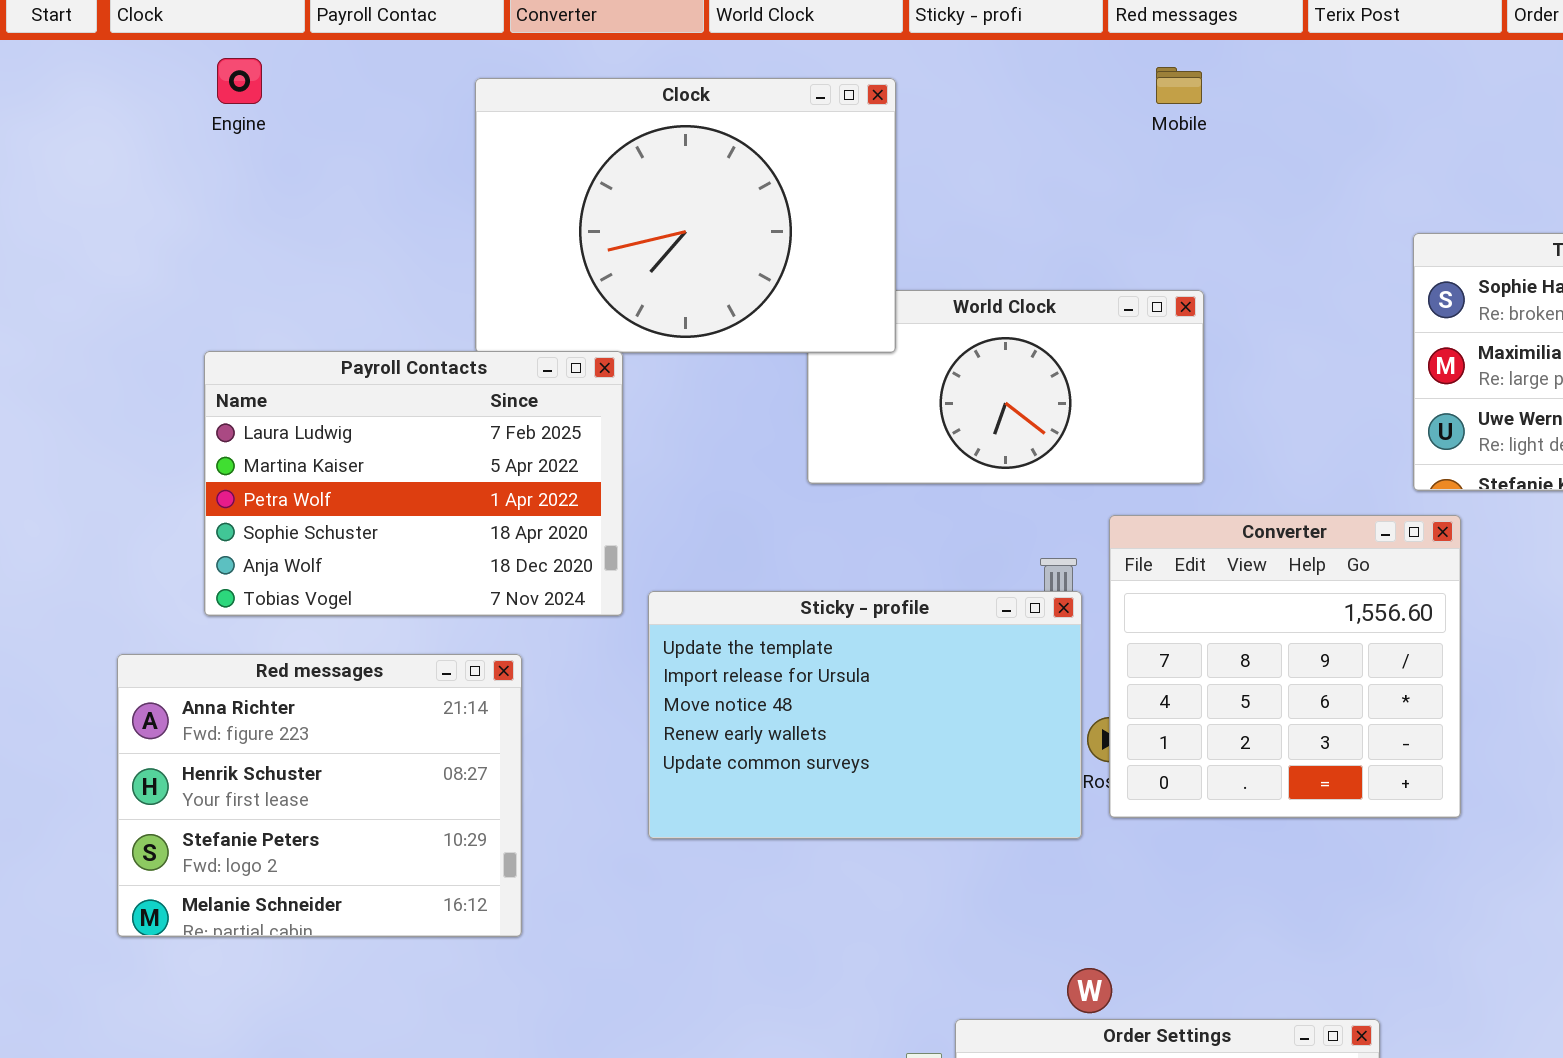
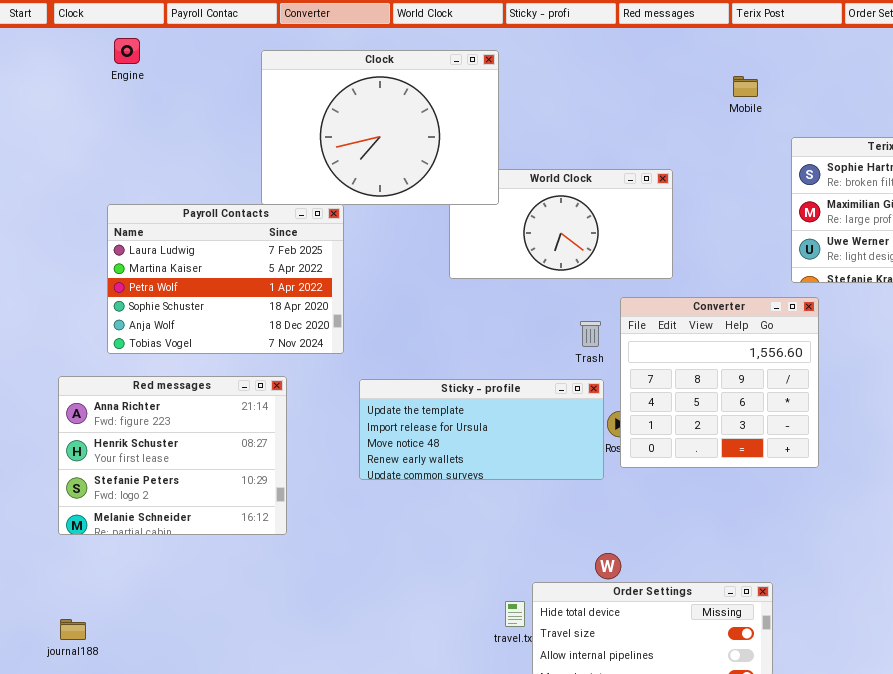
Mobile: [1156,67,1202,104] -> [733,76,758,97], moved
Sticky - profile: [648,591,1082,839] -> [359,379,604,480], resized

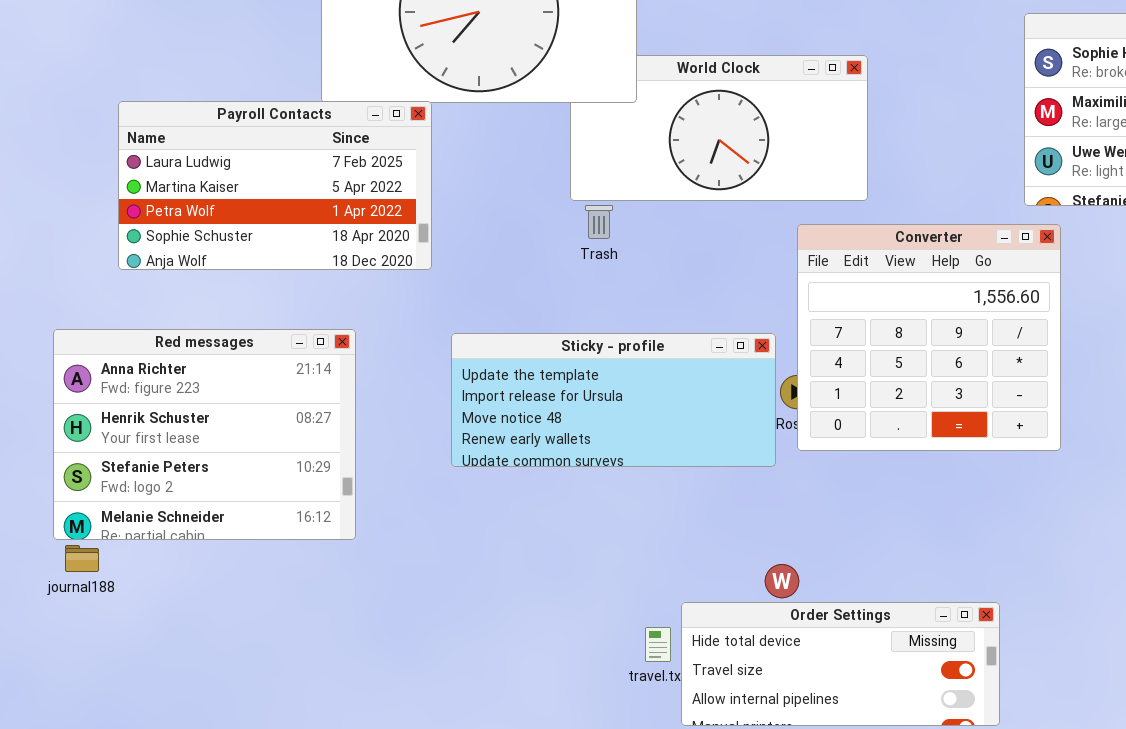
Payroll Contacts: [107,204,344,354] -> [118,101,432,270], resized
Trash: [580,321,601,347] -> [585,205,613,239], moved
journal188: [60,619,86,640] -> [65,545,99,572], moved

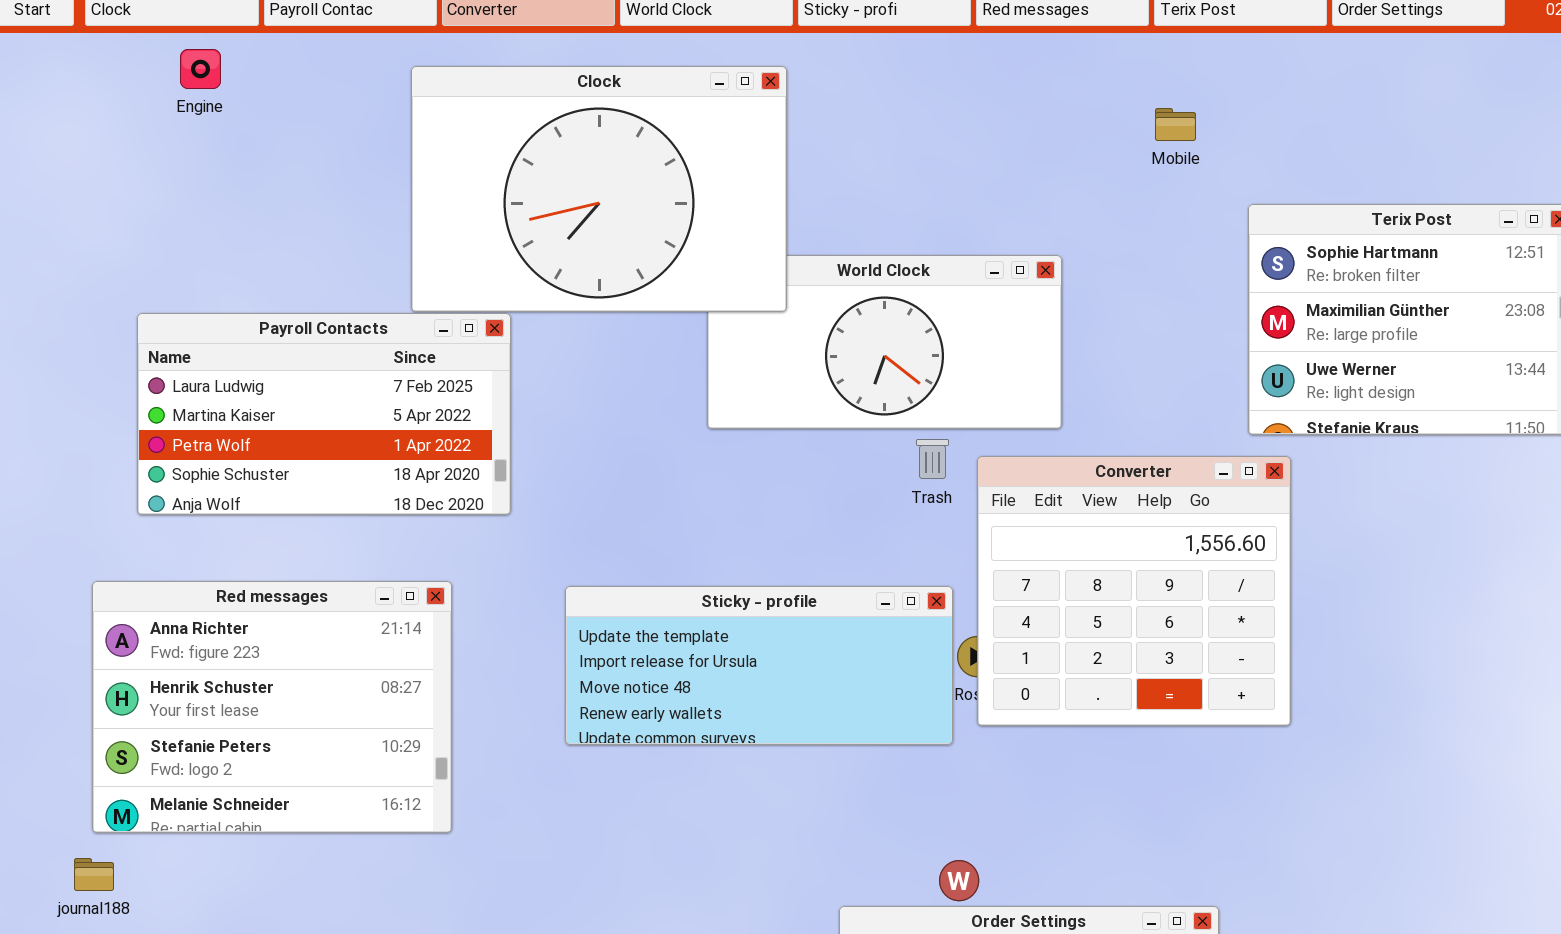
Payroll Contacts: [118,101,432,270] -> [137,313,511,515], moved
Trash: [585,205,613,239] -> [916,439,949,479], moved
journal188: [65,545,99,572] -> [74,858,114,891], moved

